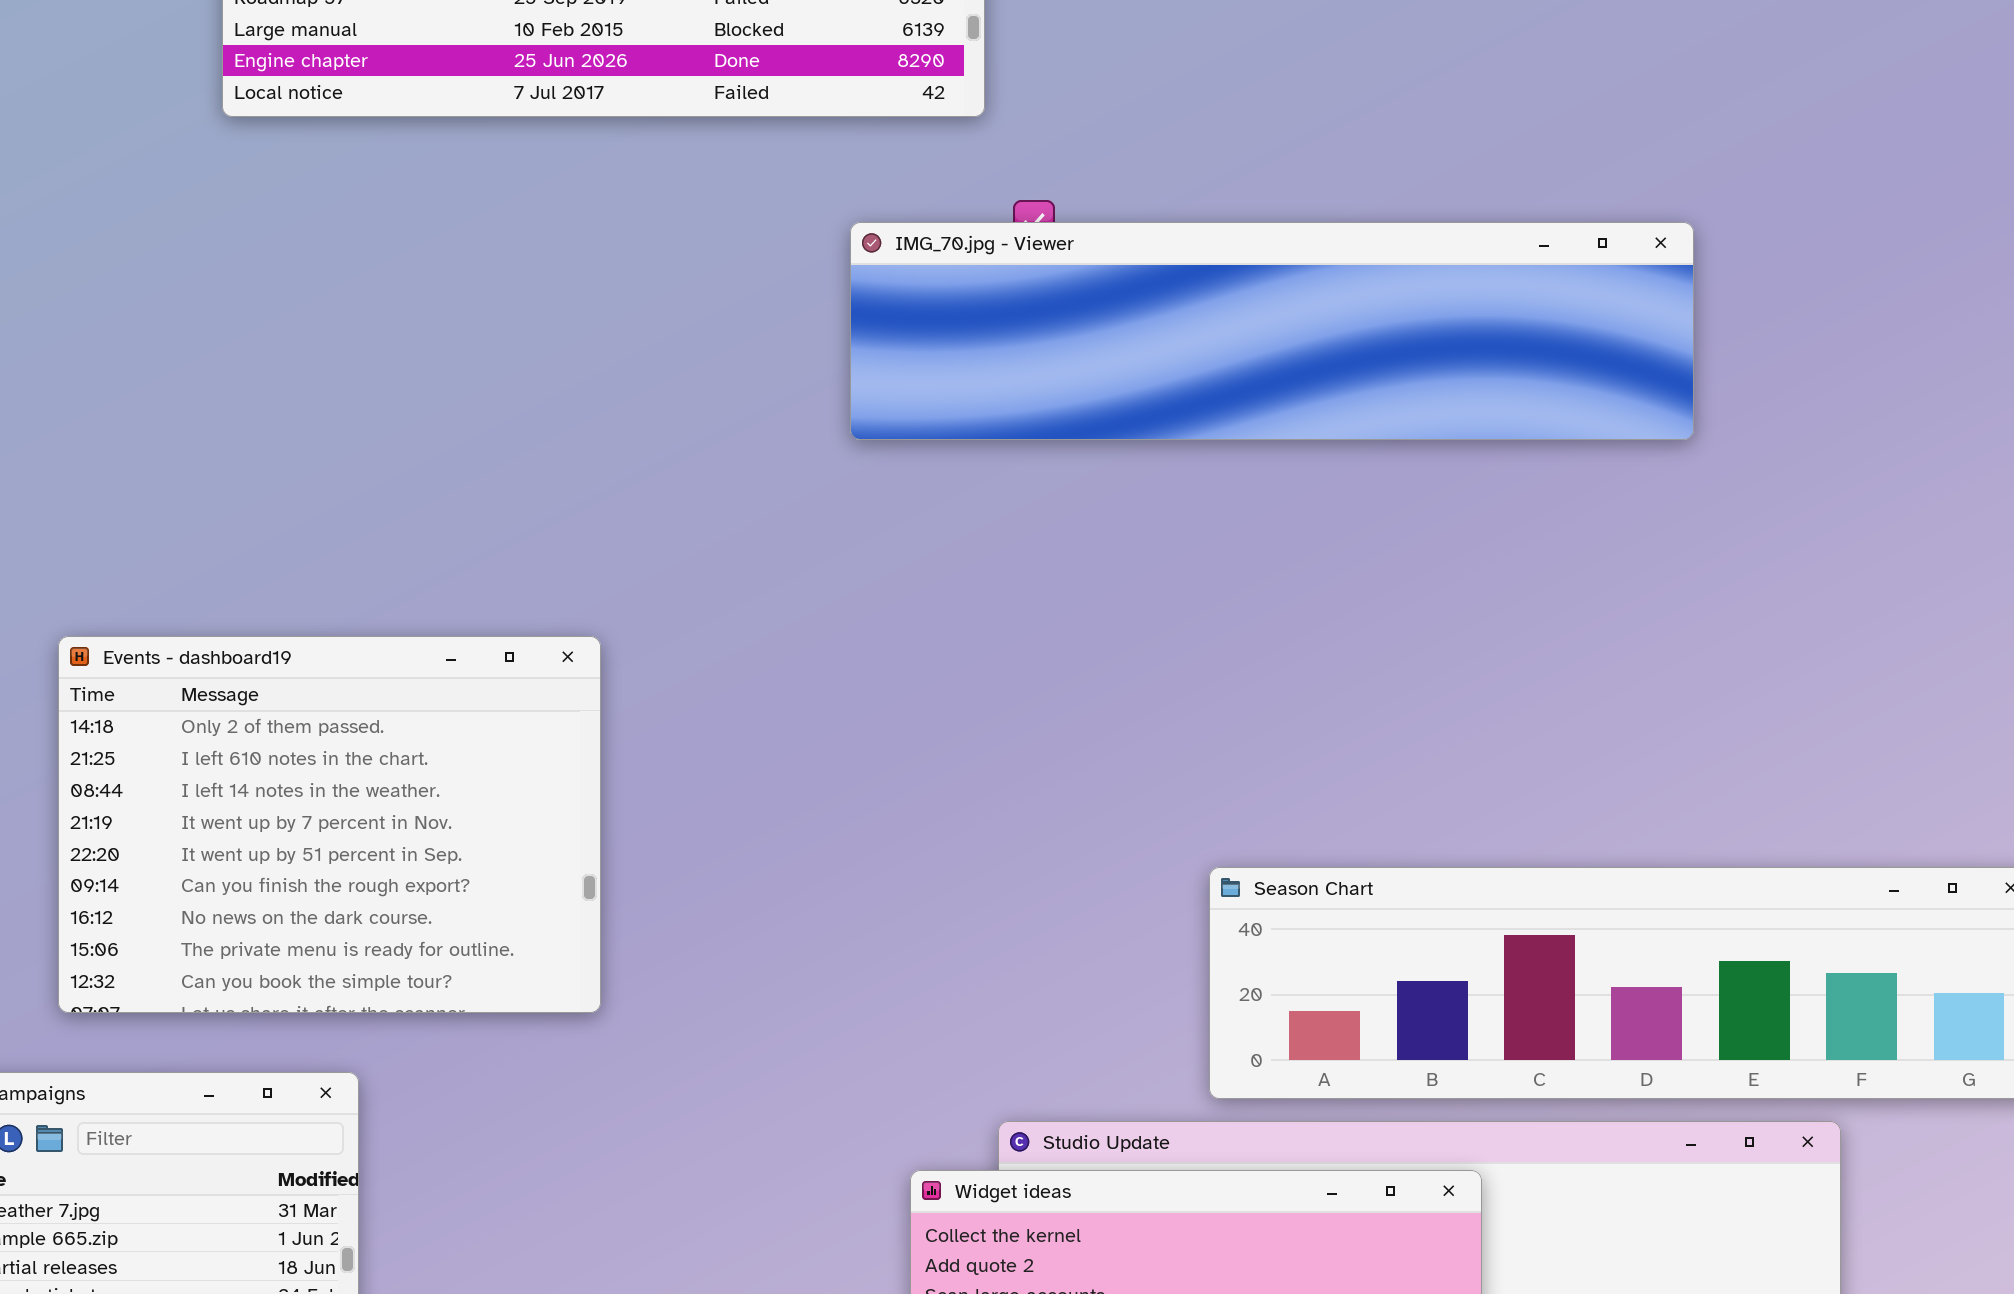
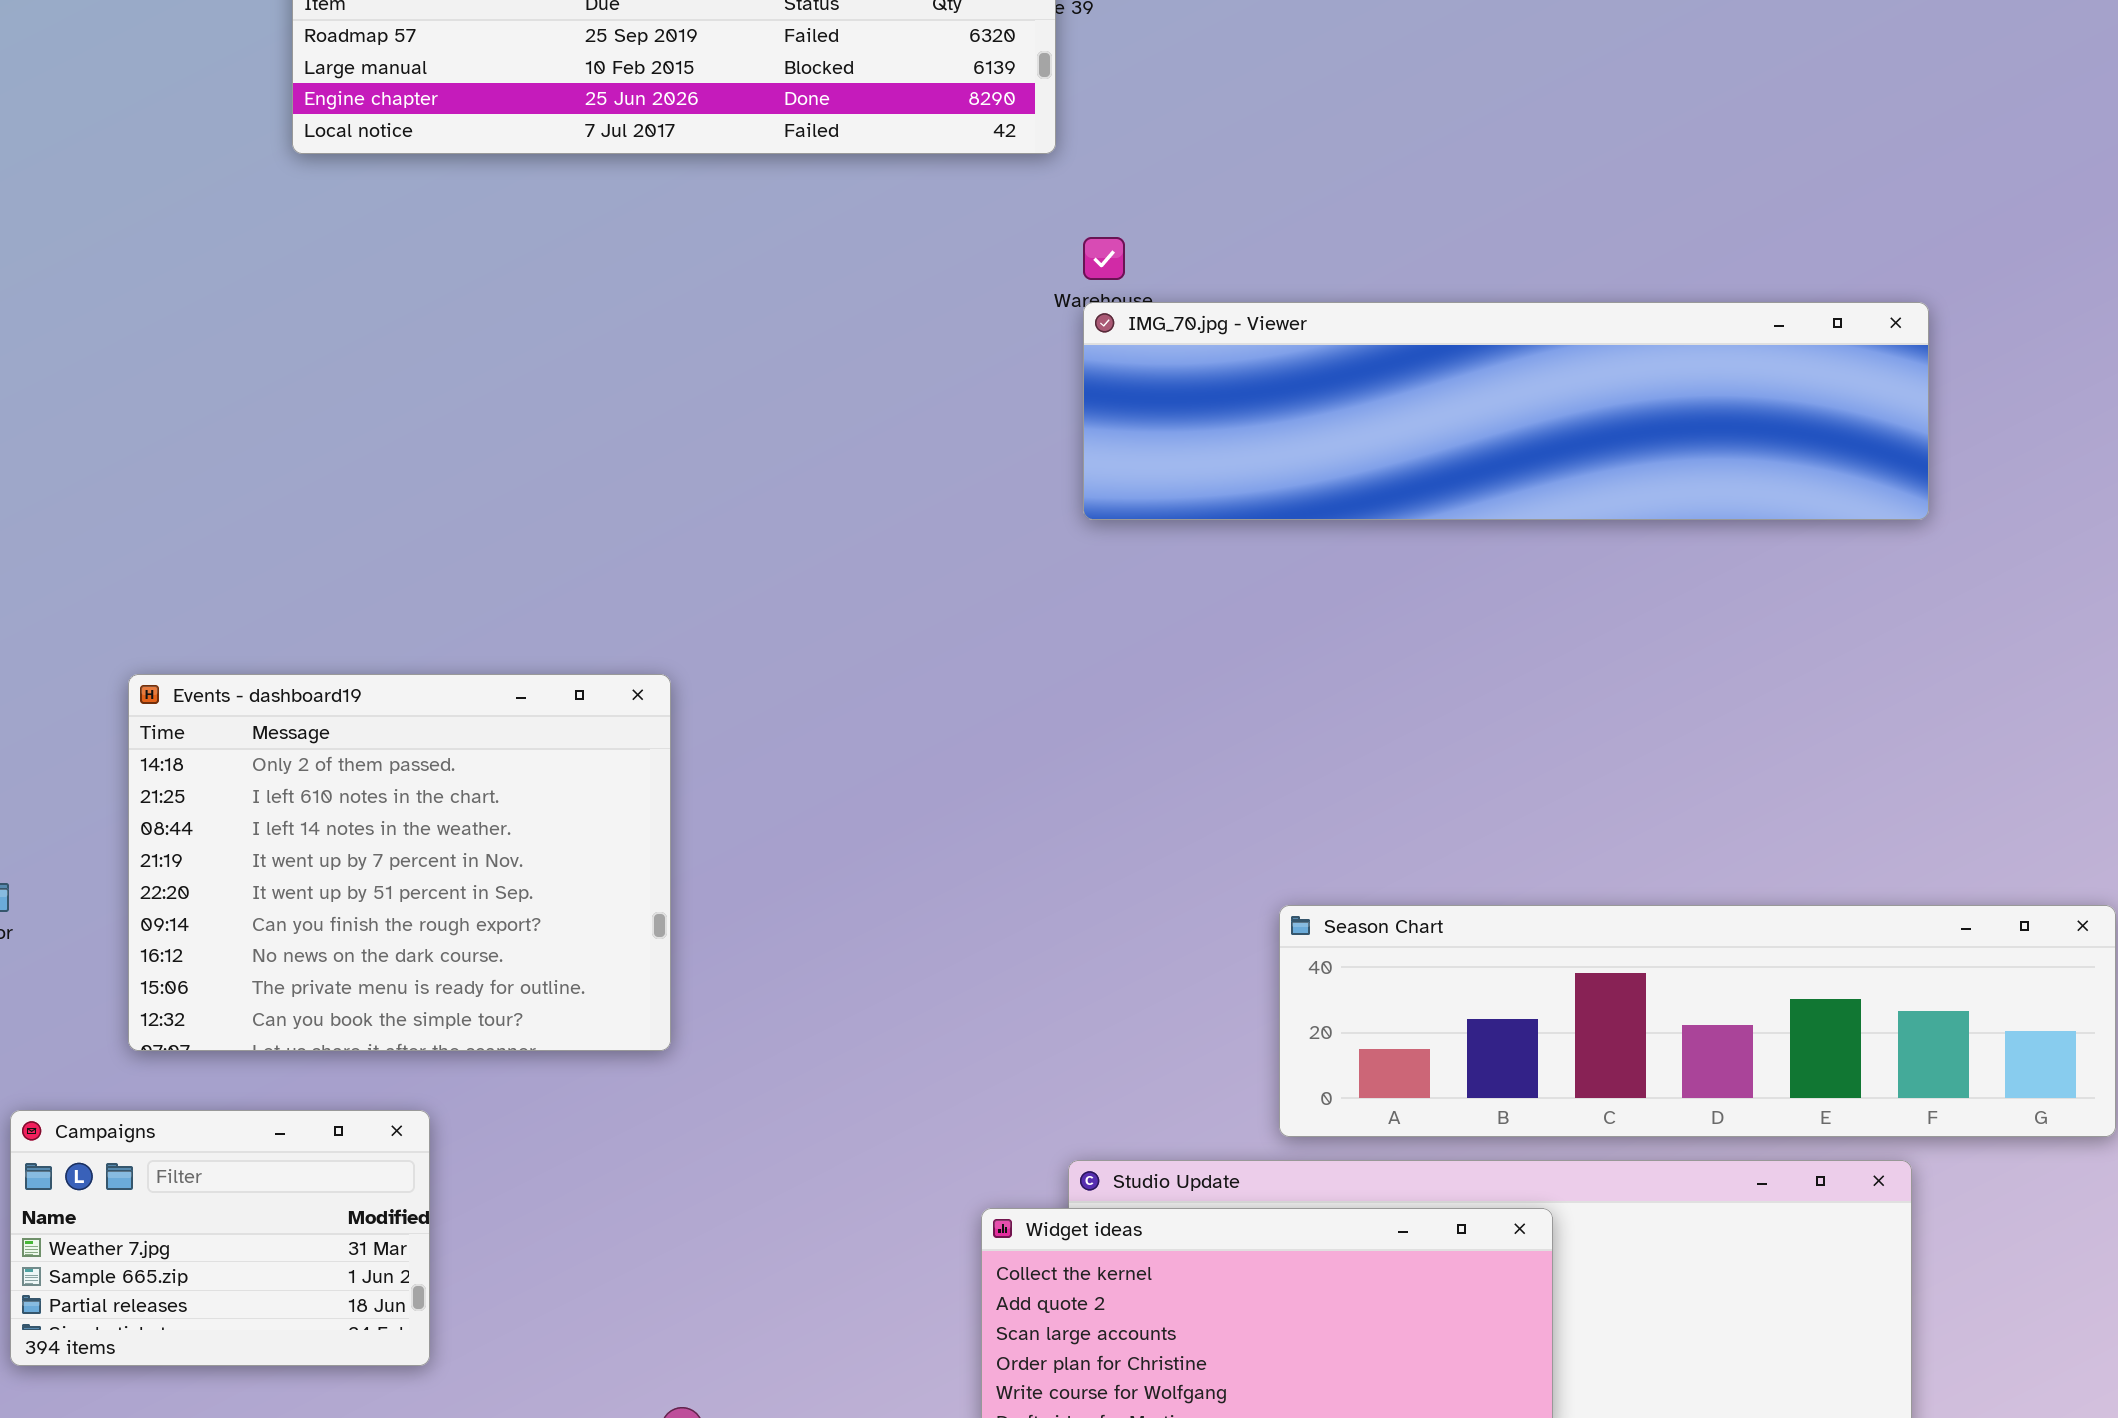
IMG_70.jpg - Viewer: [850,222,1694,440] -> [1083,302,1929,520], moved

